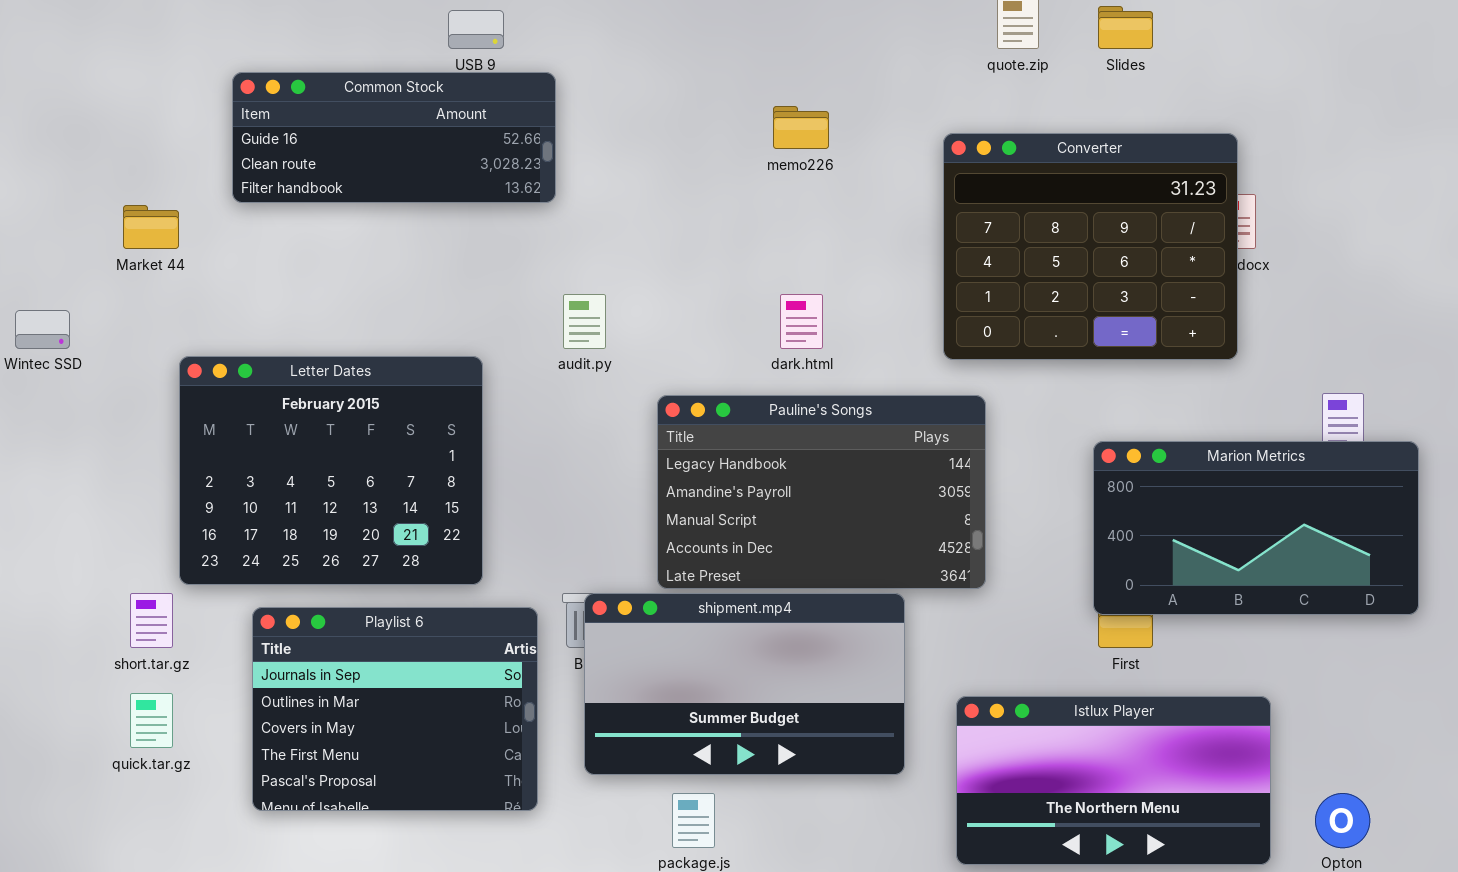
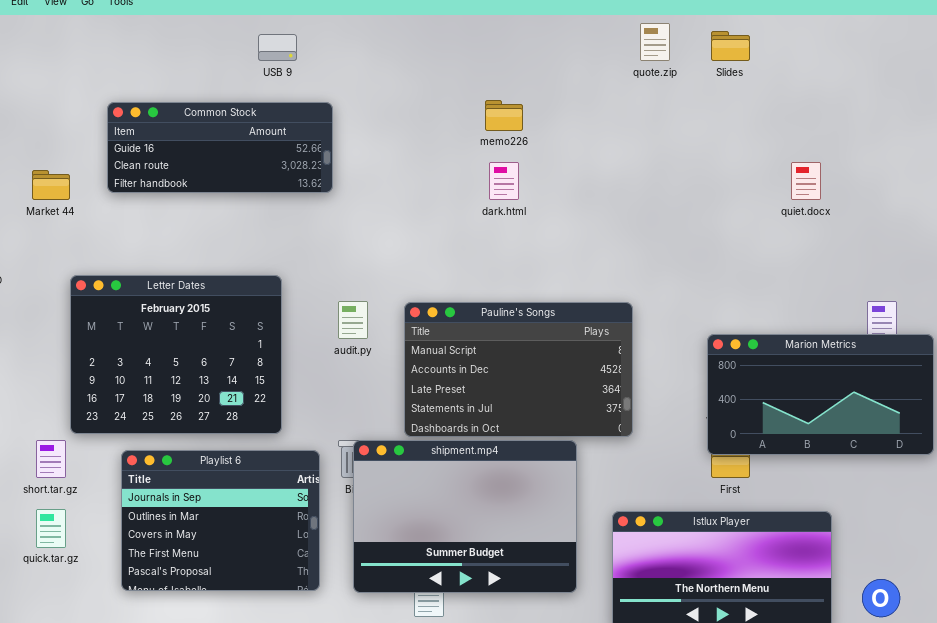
Common Stock: [232,72,556,203] -> [107,102,333,193], moved
Converter: [943,133,1238,360] -> none, closed
audit.py: [563,294,606,349] -> [338,301,368,339], moved
dark.html: [780,294,823,349] -> [489,162,519,200], moved
Pauline's Songs: [657,395,986,589] -> [404,302,633,437], scrolled down 2 rows
shipment.mp4: [584,593,905,775] -> [353,440,577,593], resized

